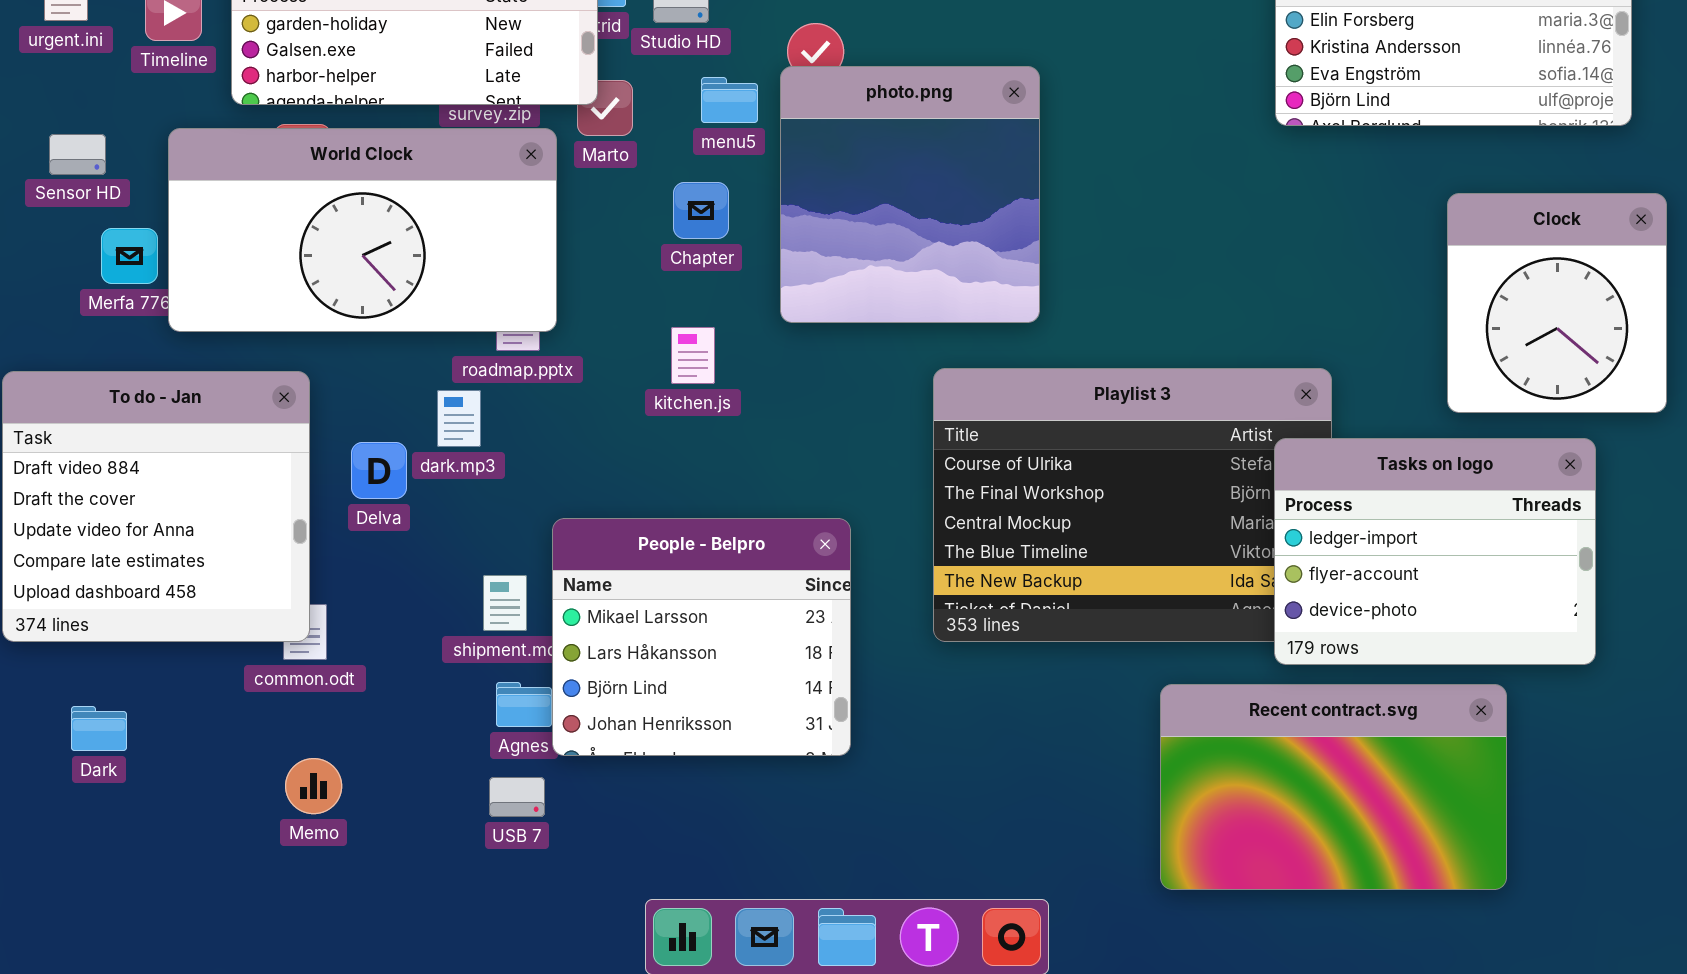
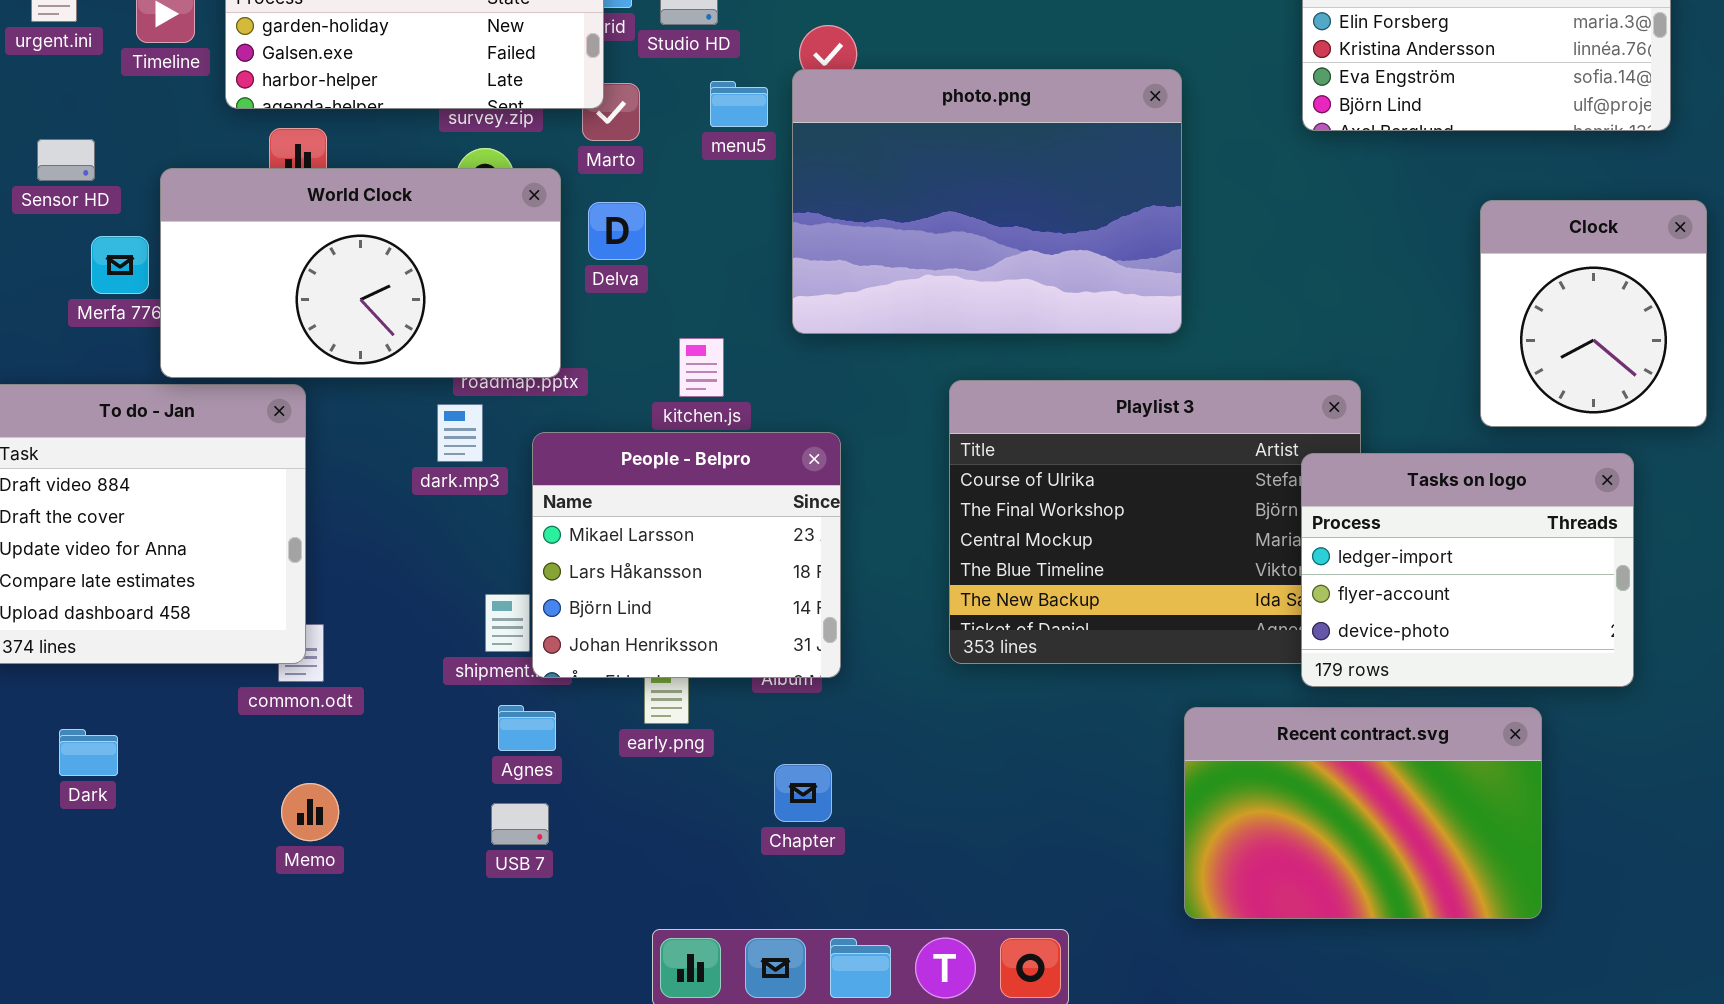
photo.png: [780,66,1040,323] -> [792,69,1182,334], resized
World Clock: [168,128,557,332] -> [160,168,561,378], moved
Chapter: [673,182,729,239] -> [774,764,832,822], moved
Delva: [351,442,407,499] -> [588,202,646,260], moved
People - Belpro: [552,518,851,756] -> [532,432,841,678], moved

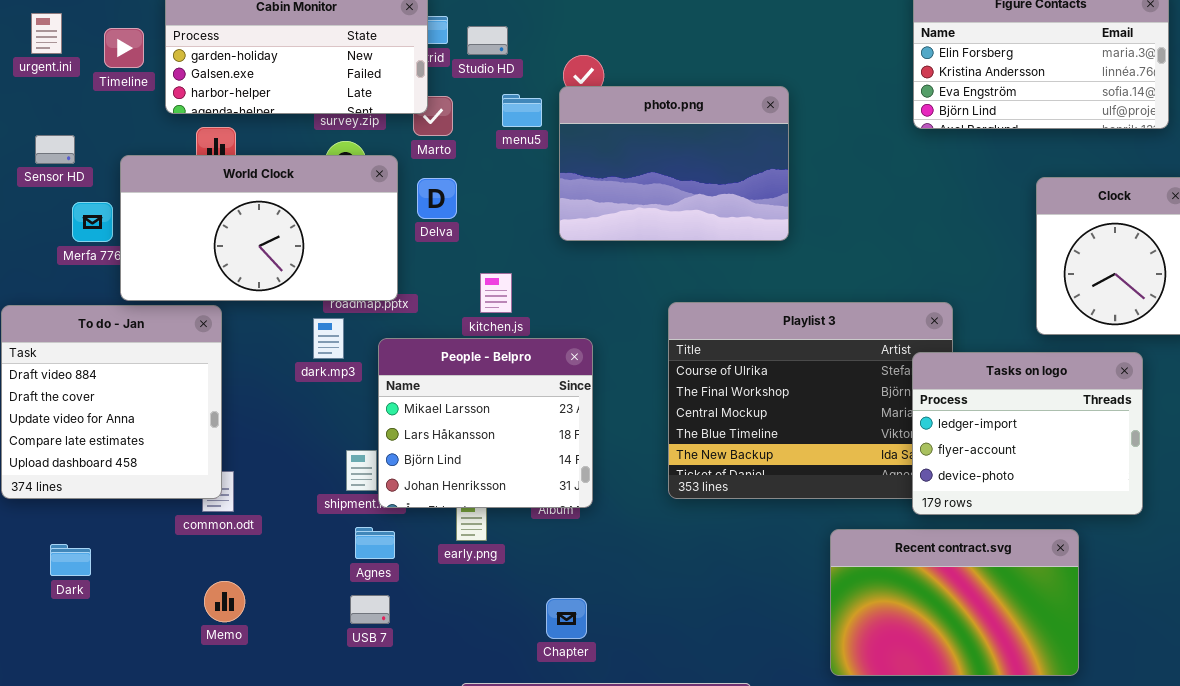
photo.png: [792,69,1182,334] -> [559,86,789,241], resized
Chapter: [774,764,832,822] -> [546,598,587,639], moved

